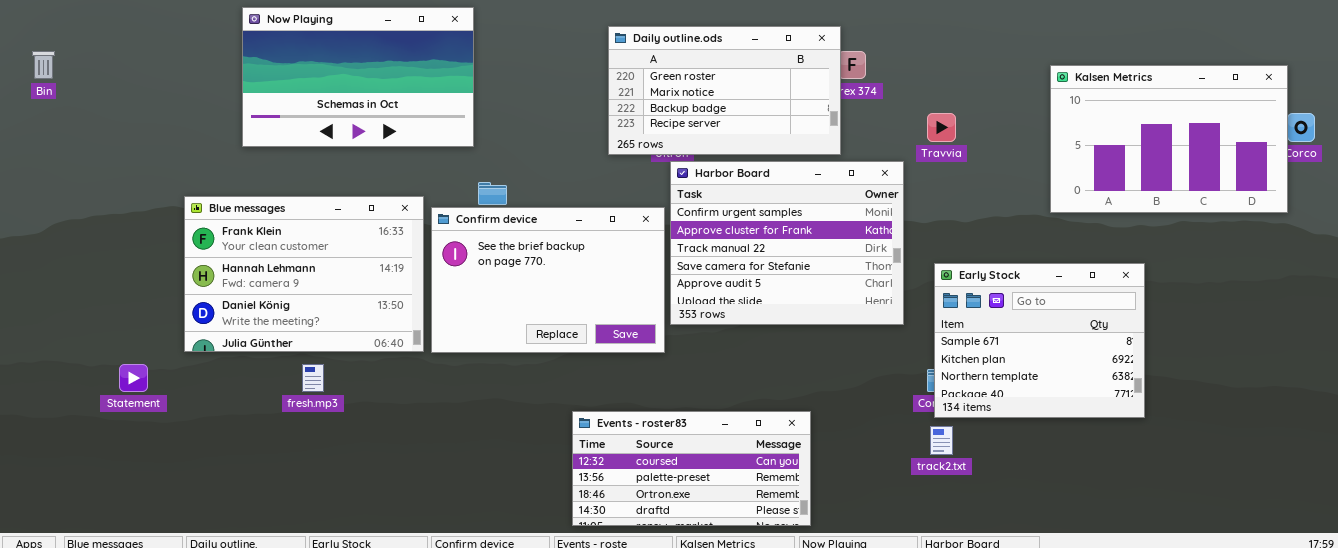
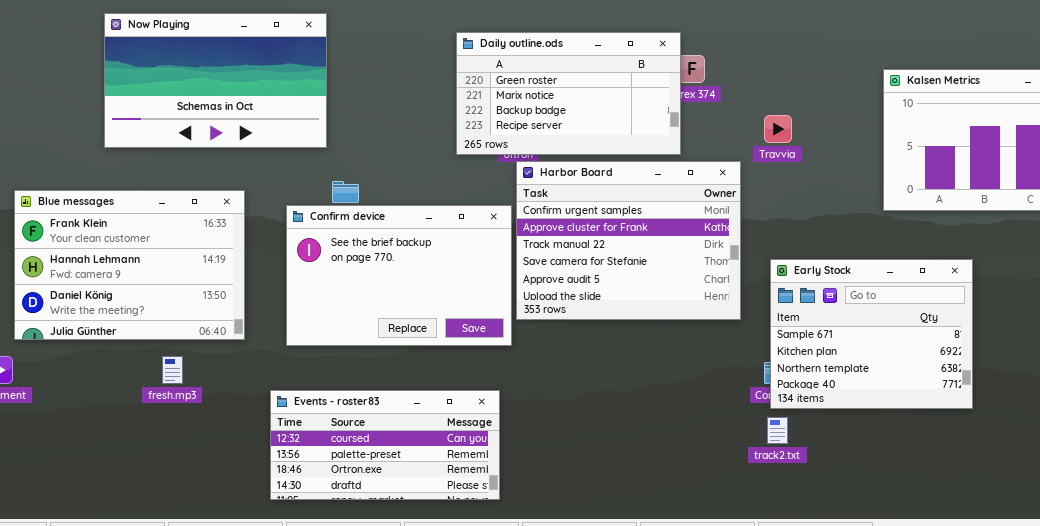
Blue messages: [184,196,424,352] -> [14,190,245,340], moved
Events - roster83: [572,411,811,526] -> [270,390,500,500], moved

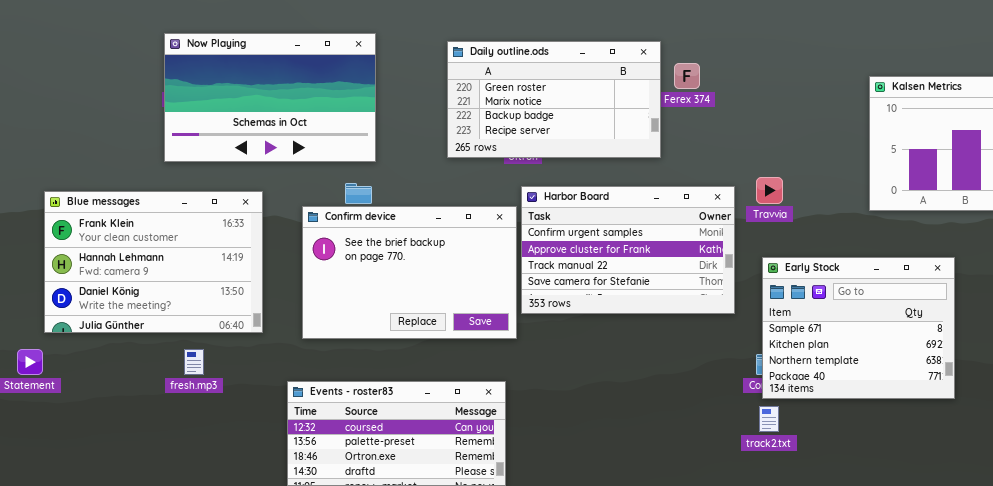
Now Playing: [104,13,327,148] -> [164,33,376,162], moved
Daily outline.ods: [456,32,681,155] -> [447,41,661,158], moved
Travvia: [764,115,792,143] -> [756,177,783,204], moved
Harbor Board: [516,161,741,320] -> [521,186,735,314], resized

